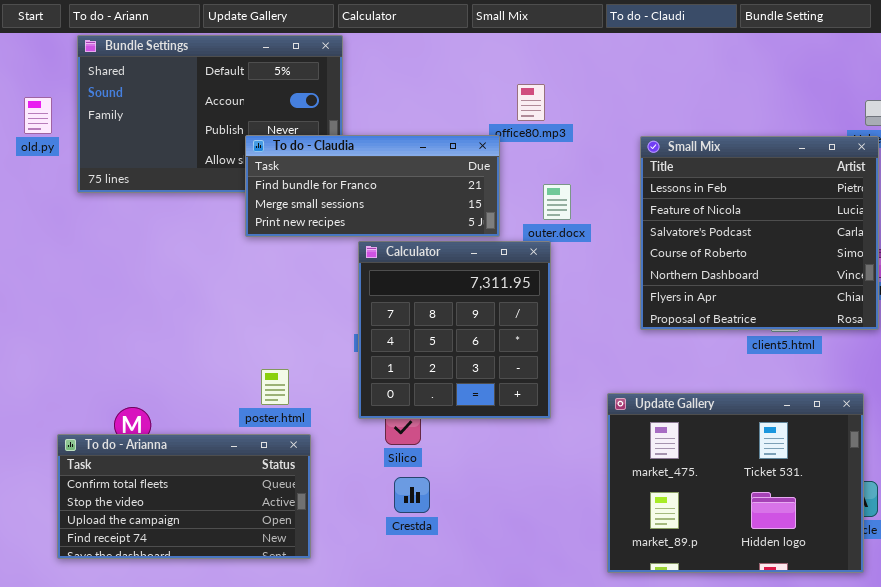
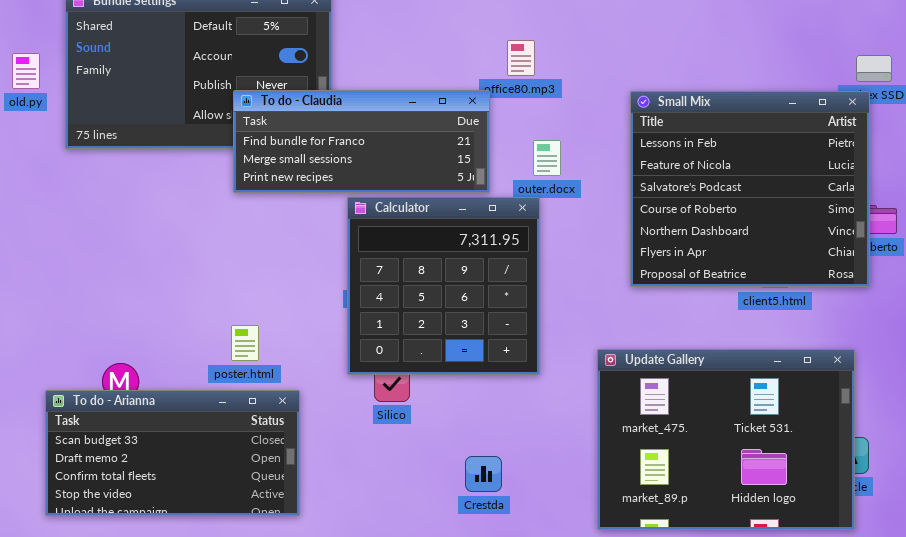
poster.html: [261,369,289,405] -> [231,325,259,361], moved
To do - Arianna: [57,434,311,559] -> [45,390,300,516], scrolled up 2 rows
Crestda: [394,477,430,513] -> [465,456,502,492], moved

